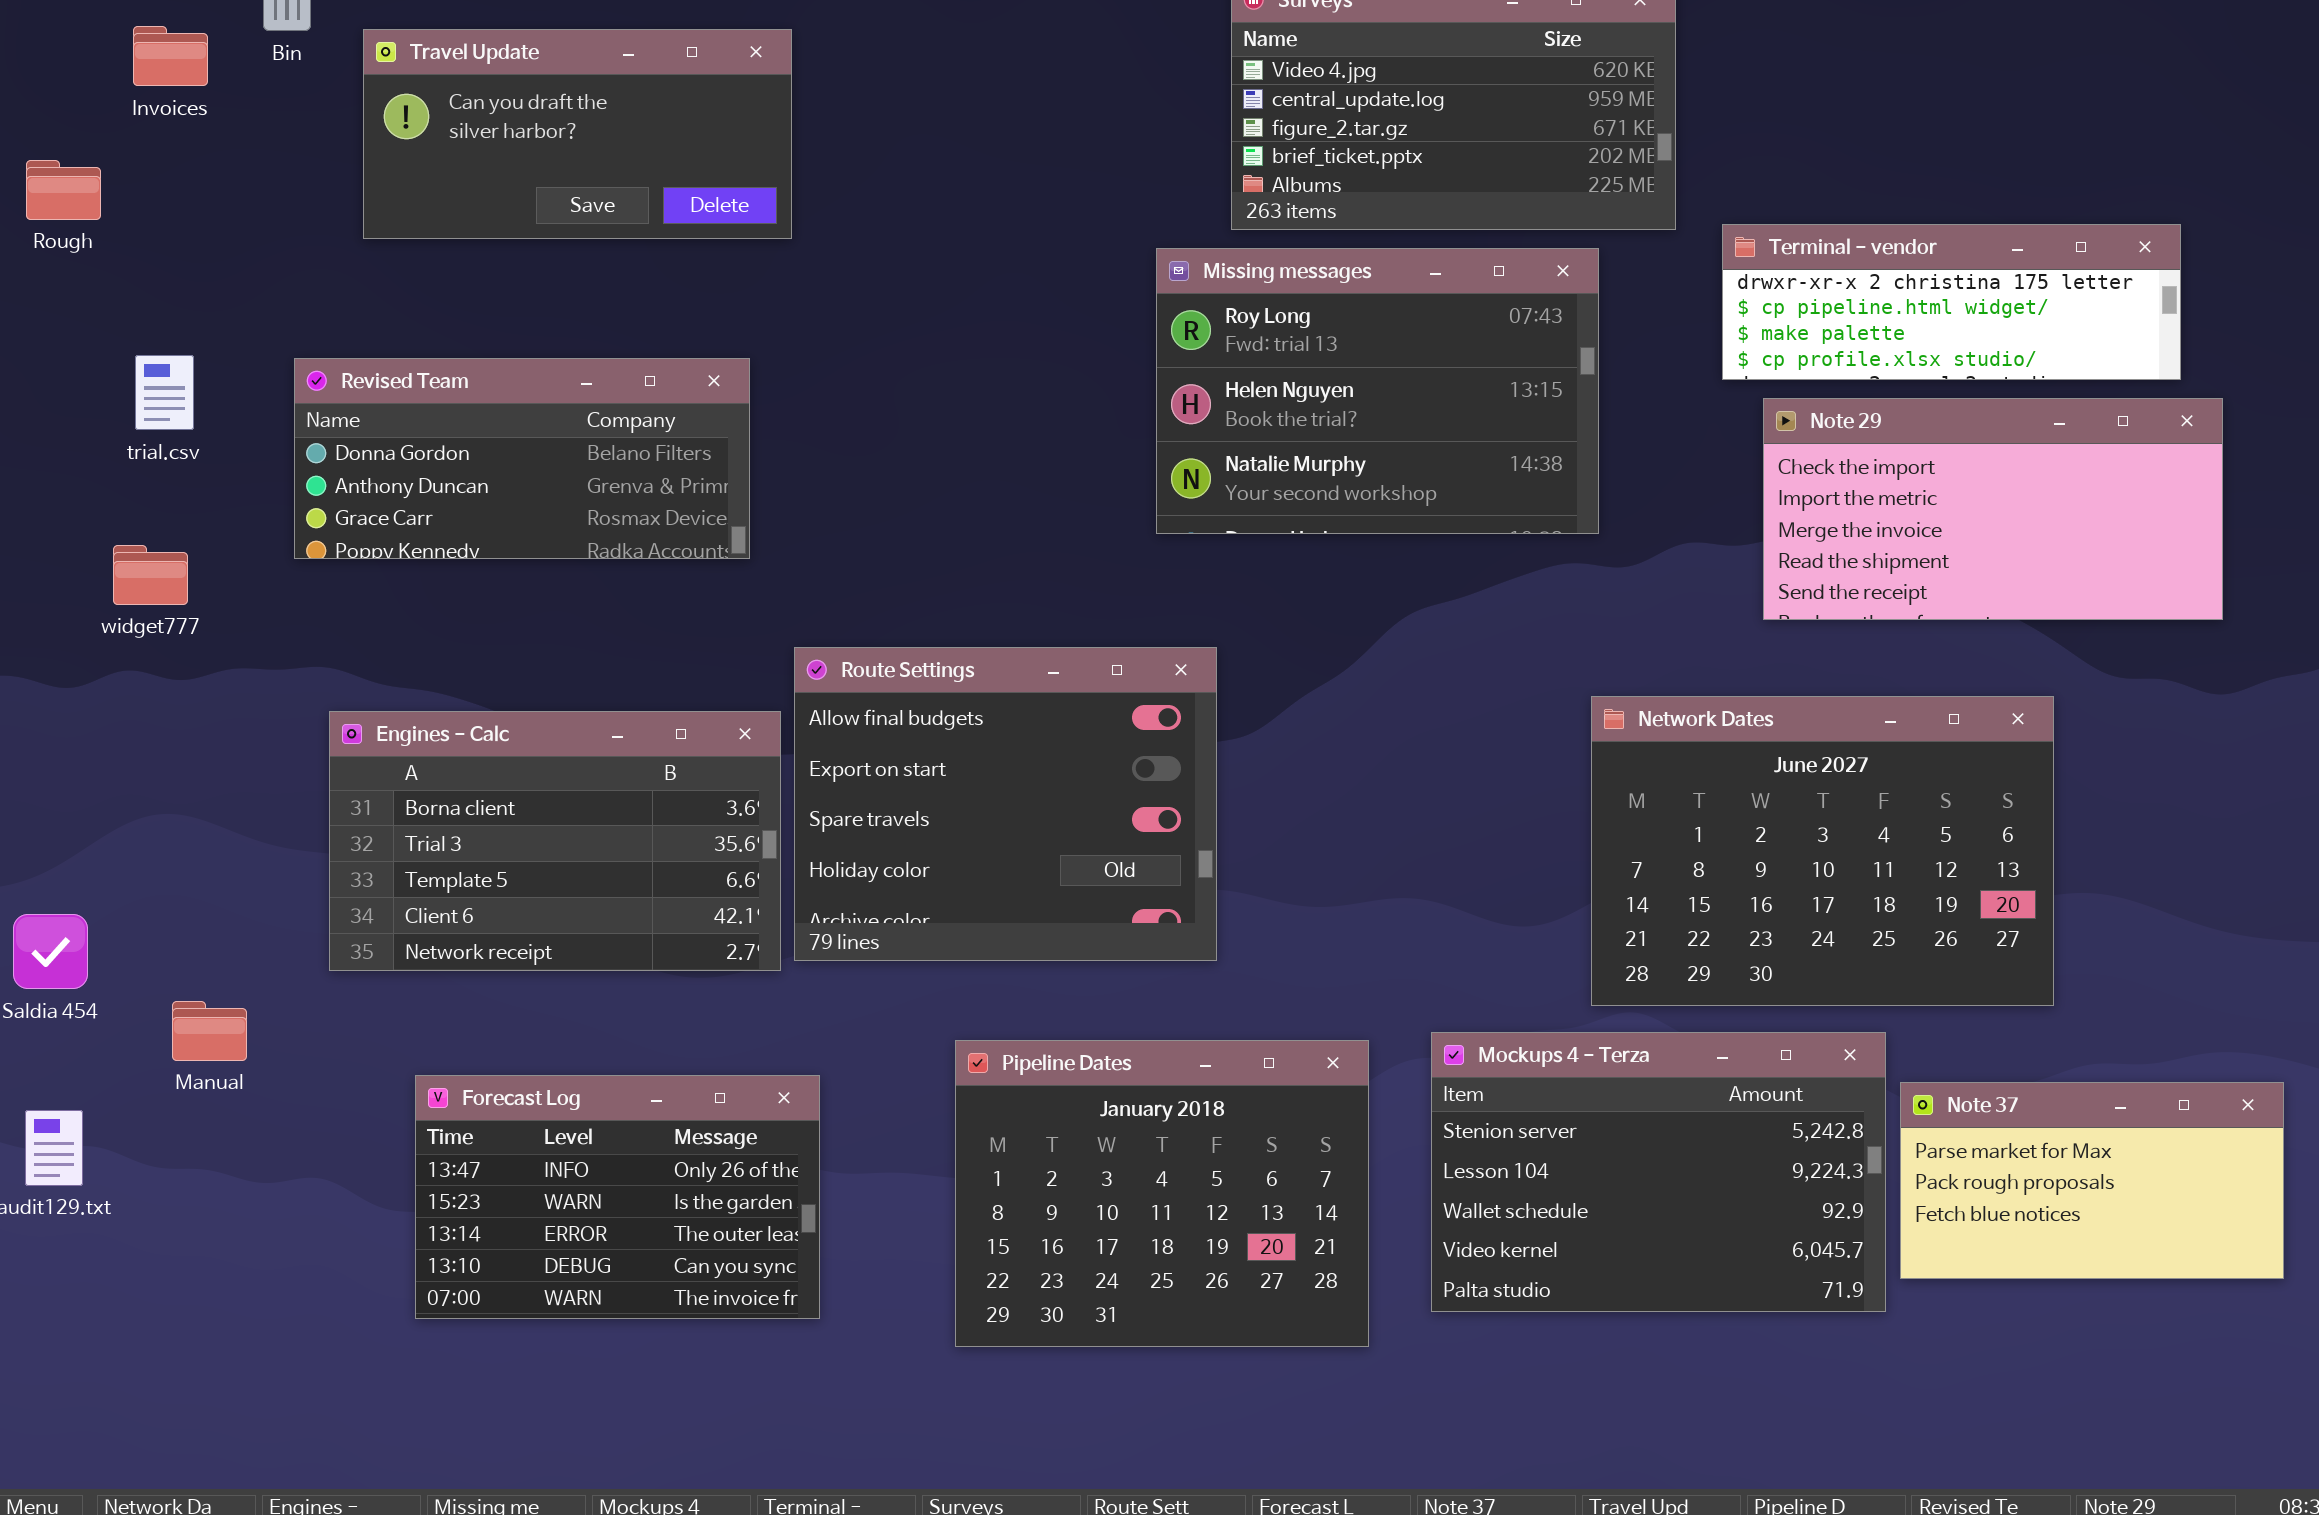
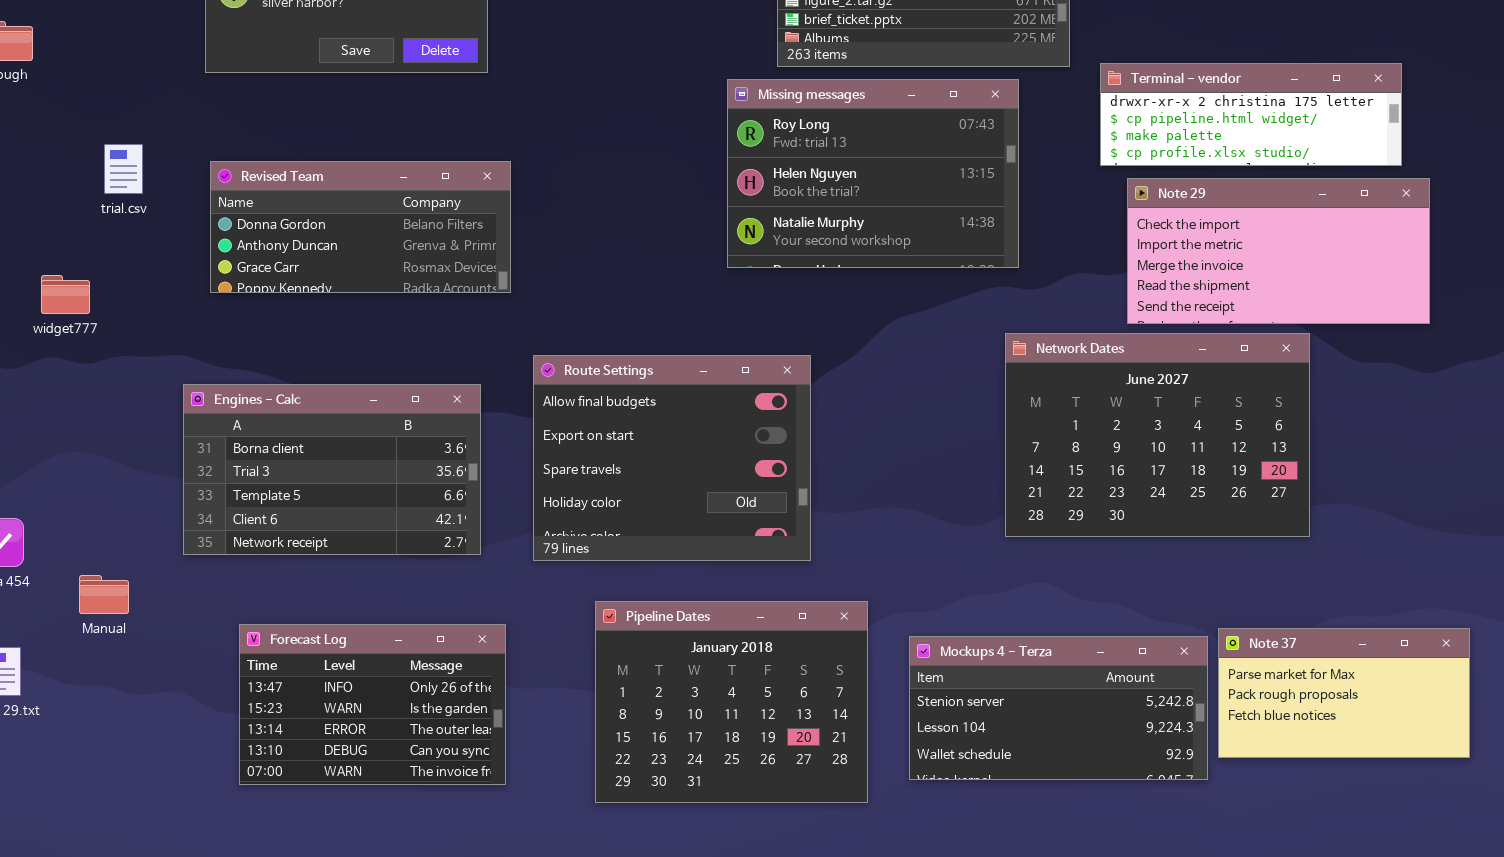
trial.csv: [135,355,194,430] -> [104,144,143,194], moved
Revised Team: [294,358,750,559] -> [210,161,511,293], moved
Route Settings: [794,647,1217,961] -> [533,355,811,561], moved
Network Dates: [1591,696,2054,1006] -> [1005,333,1310,537], moved
Mockups 4 - Terza: [1431,1032,1886,1312] -> [909,636,1208,780], resized

